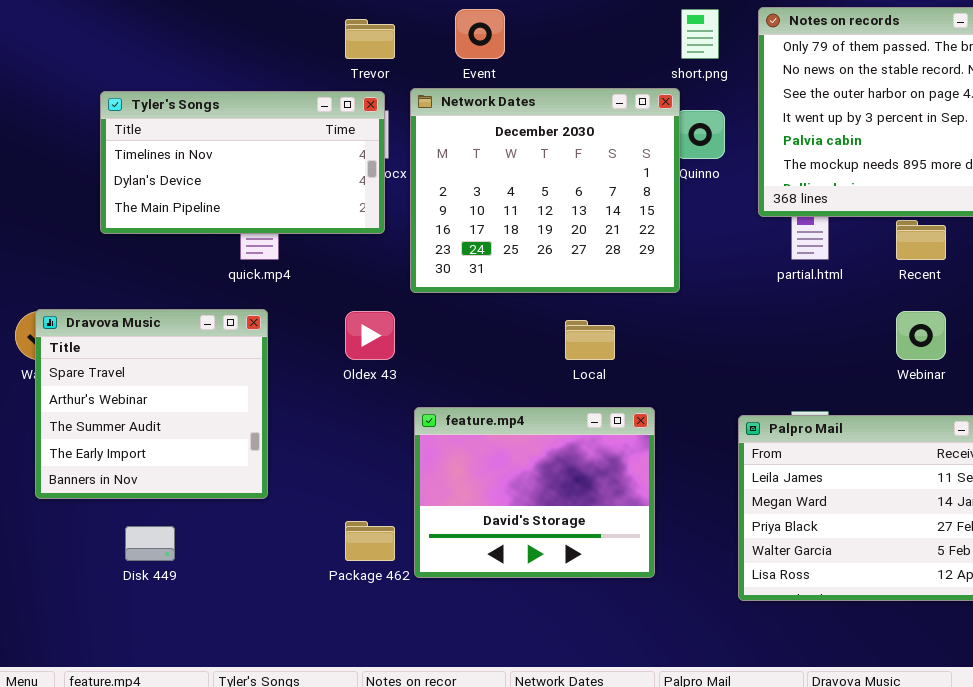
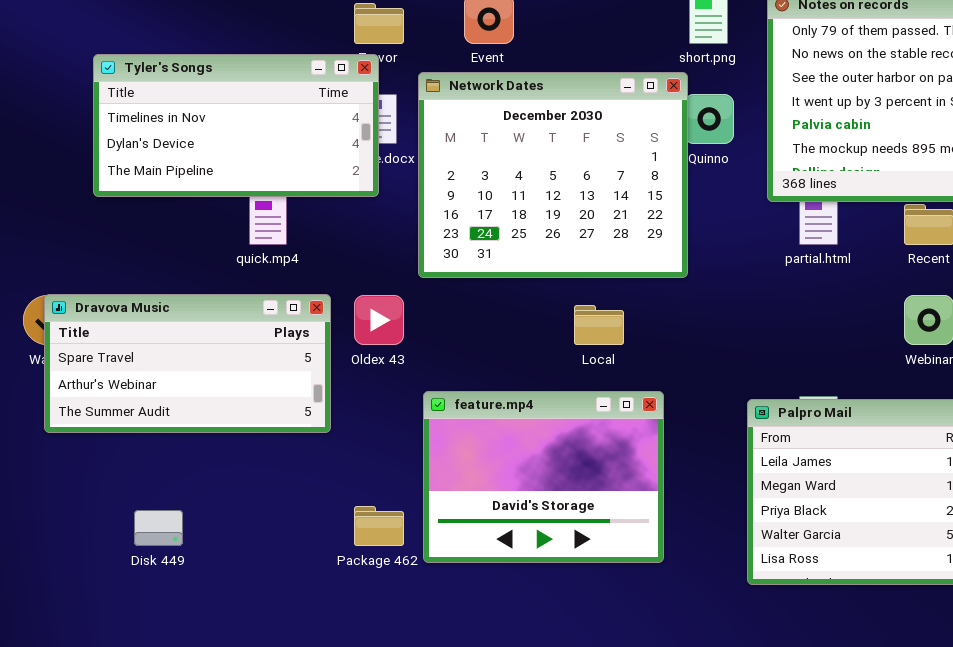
Tyler's Songs: [100,91,385,234] -> [93,54,379,197], moved
Dravova Music: [35,309,268,499] -> [44,294,331,433], resized

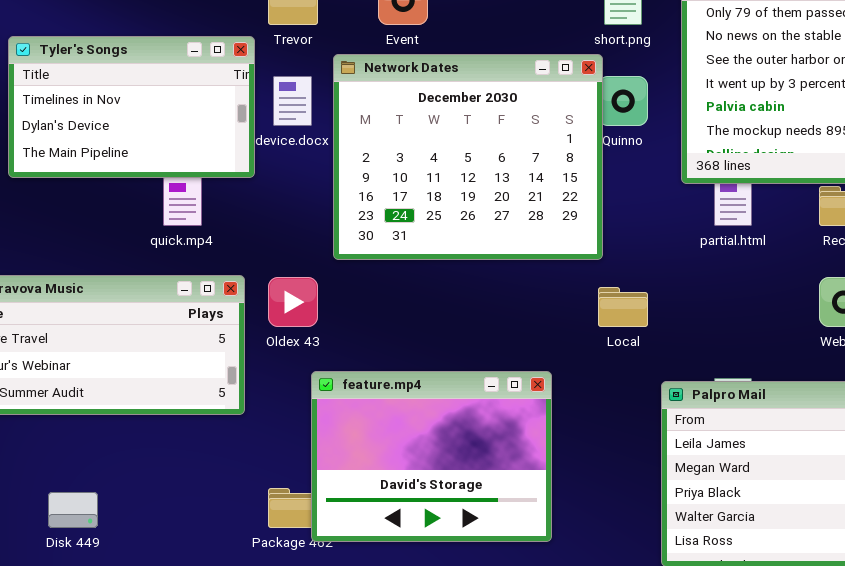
Tyler's Songs: [93,54,379,197] -> [8,36,255,178], resized
Local: [574,305,624,345] -> [598,287,648,327], moved
feature.mp4: [423,391,664,563] -> [311,371,552,542], moved

